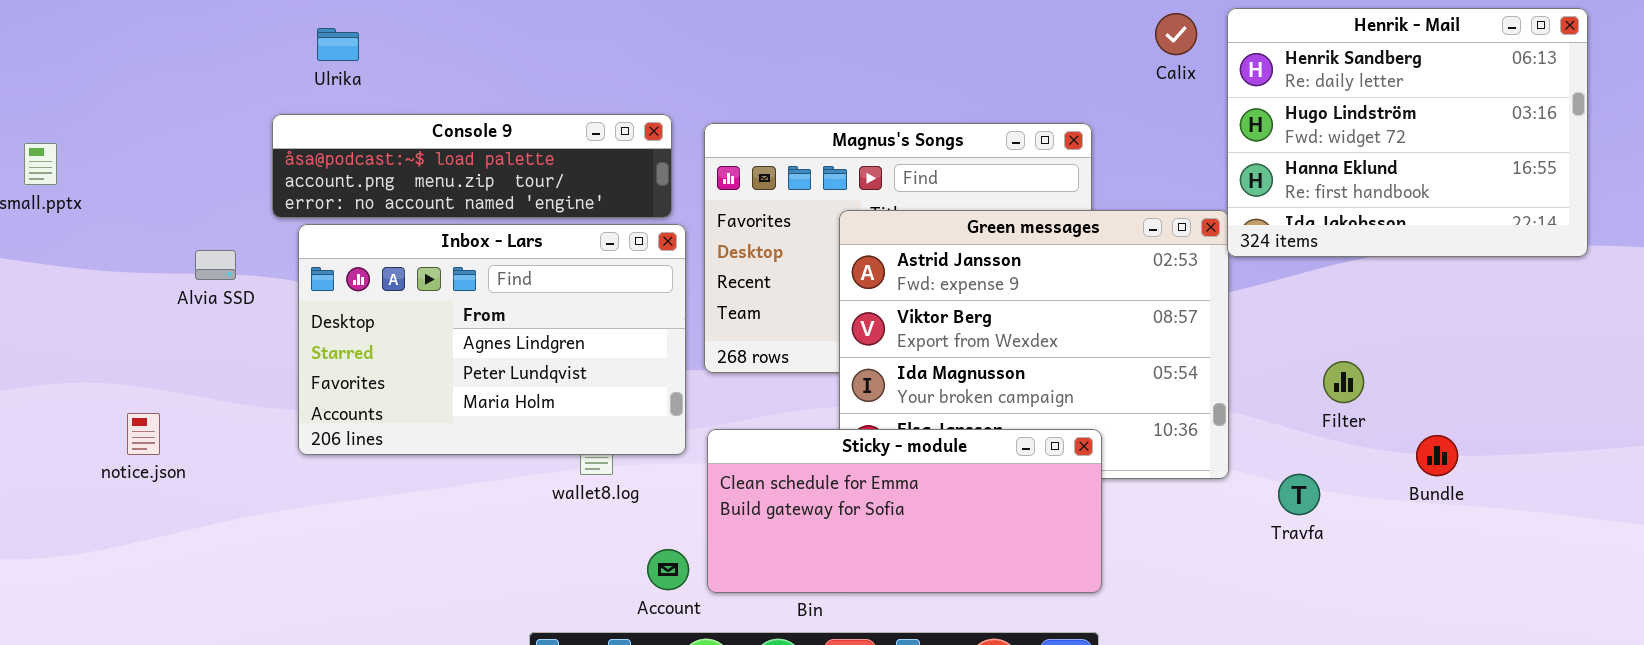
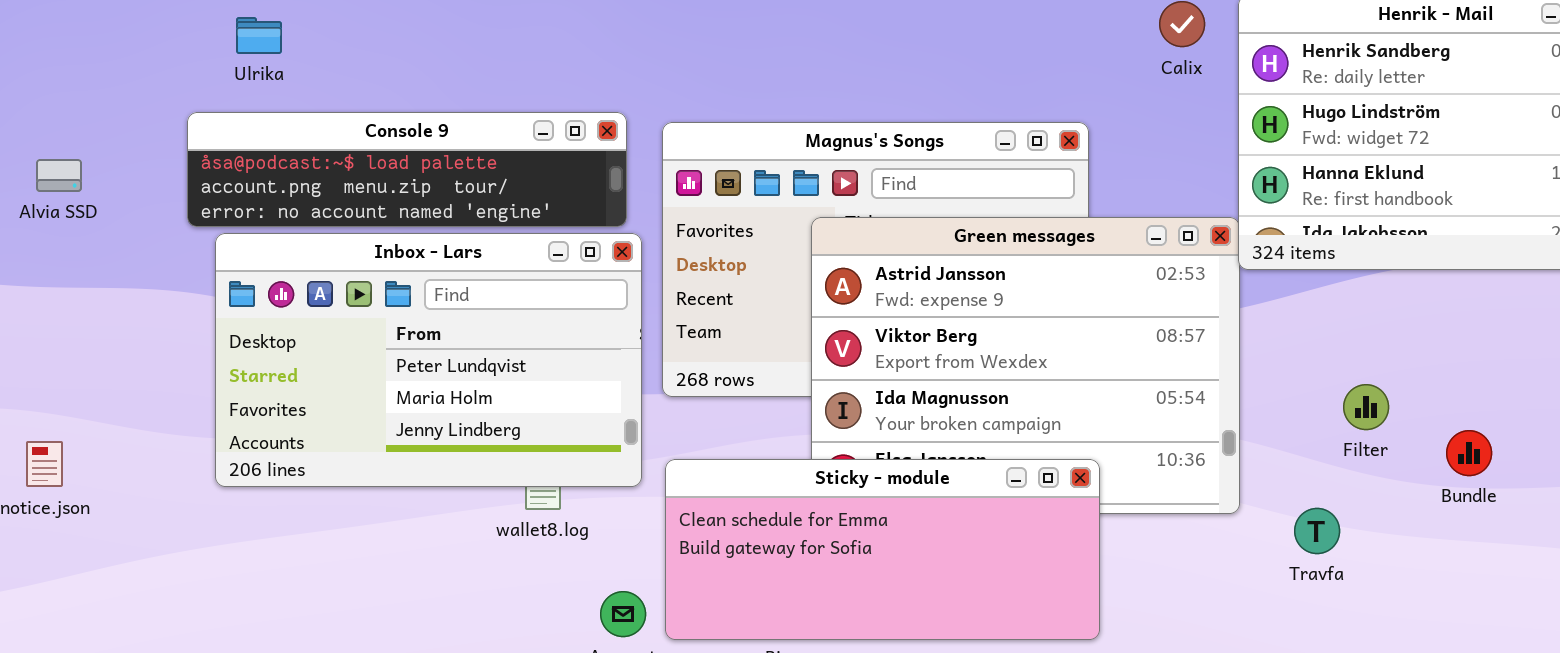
Inbox - Lars: [298,224,686,455] -> [215,233,642,487], scrolled down 1 row
Alvia SSD: [195,250,236,280] -> [36,159,82,192], moved
Bundle: [1416,435,1458,476] -> [1446,430,1492,476], moved

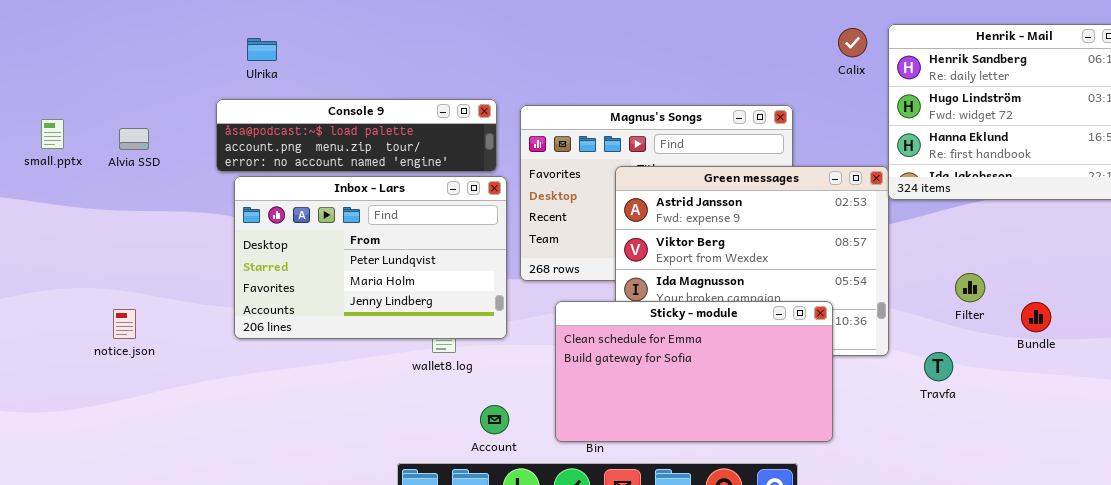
Sticky - module: [665,459,1100,640] -> [555,301,833,442], moved, resized

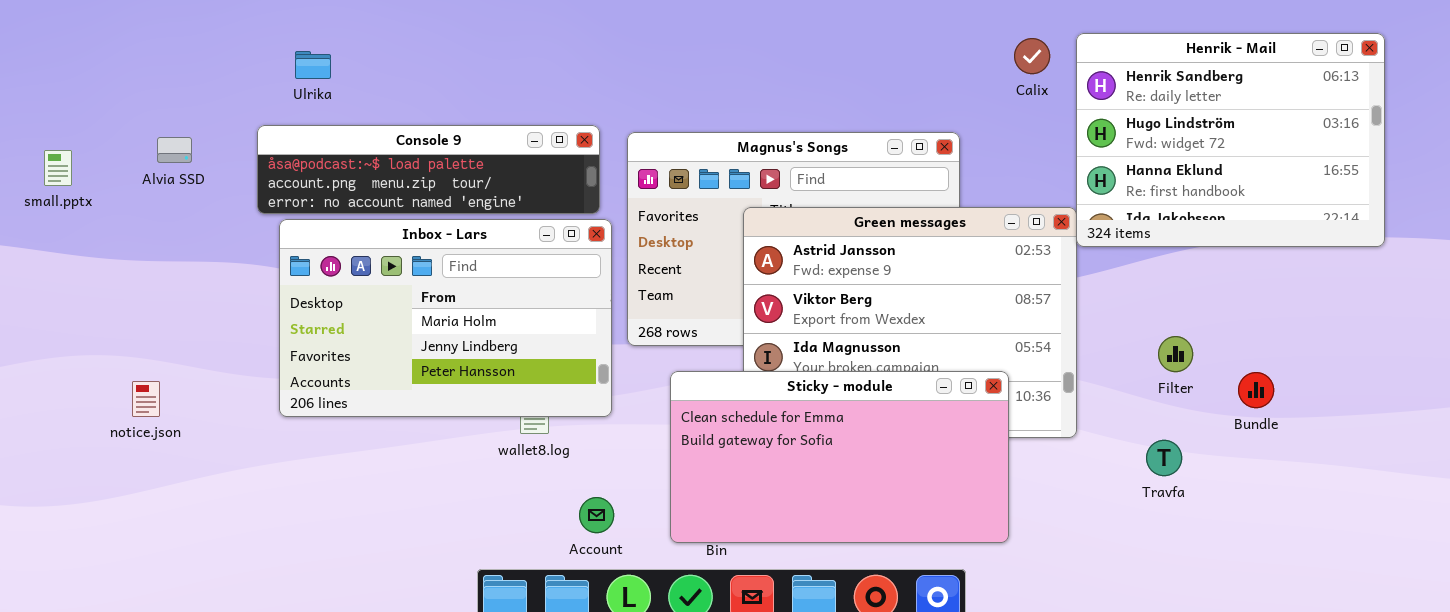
Alvia SSD: [119,128,149,150] -> [157,137,192,163], moved
Inbox - Lars: [234,176,507,339] -> [279,219,612,417], scrolled down 1 row
Travfa: [924,352,953,381] -> [1146,440,1182,476], moved

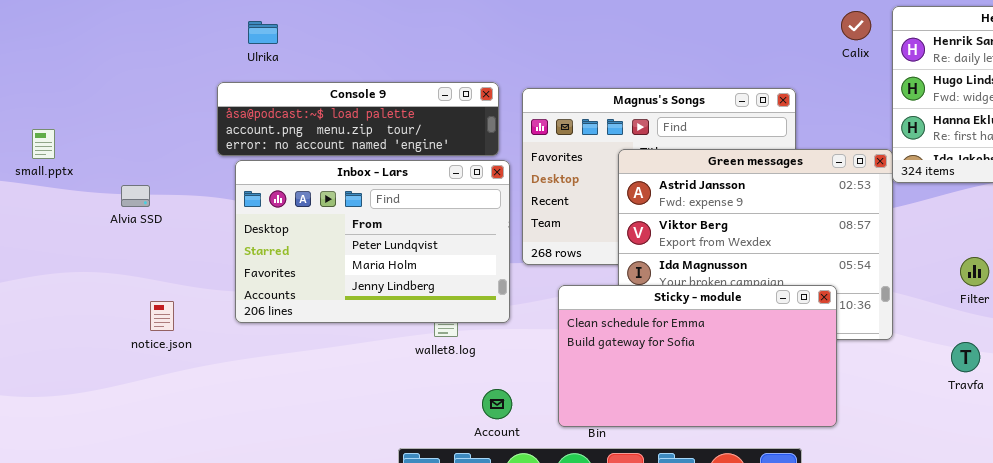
Alvia SSD: [157,137,192,163] -> [121,185,150,207], moved
small.pptx: [44,150,72,186] -> [32,129,55,159], moved
Inbox - Lars: [279,219,612,417] -> [235,160,510,323], scrolled up 1 row
notice.json: [132,381,160,417] -> [150,301,174,331], moved

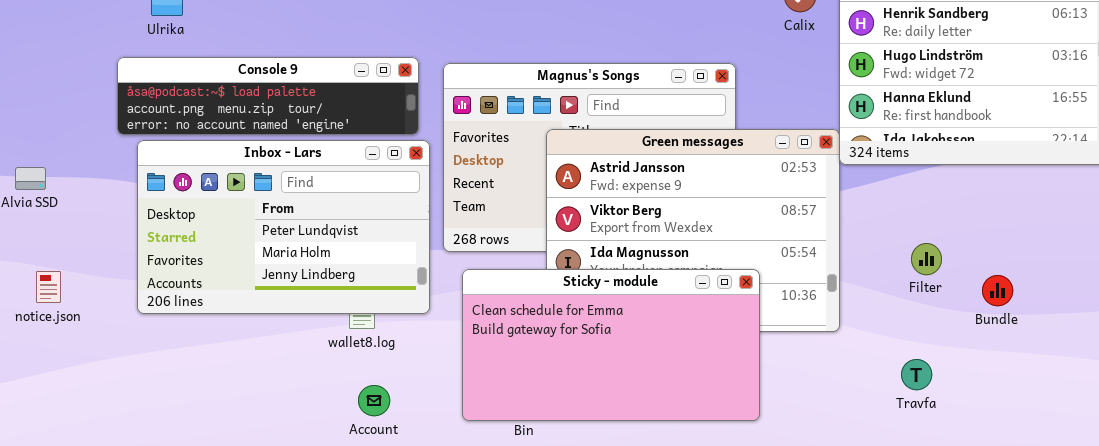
Sticky - module: [558,285,837,427] -> [462,269,760,421], moved
notice.json: [150,301,174,331] -> [36,271,61,303], moved
Travfa: [951,342,980,372] -> [901,359,932,390], moved
Account: [482,389,512,419] -> [358,385,390,416], moved

